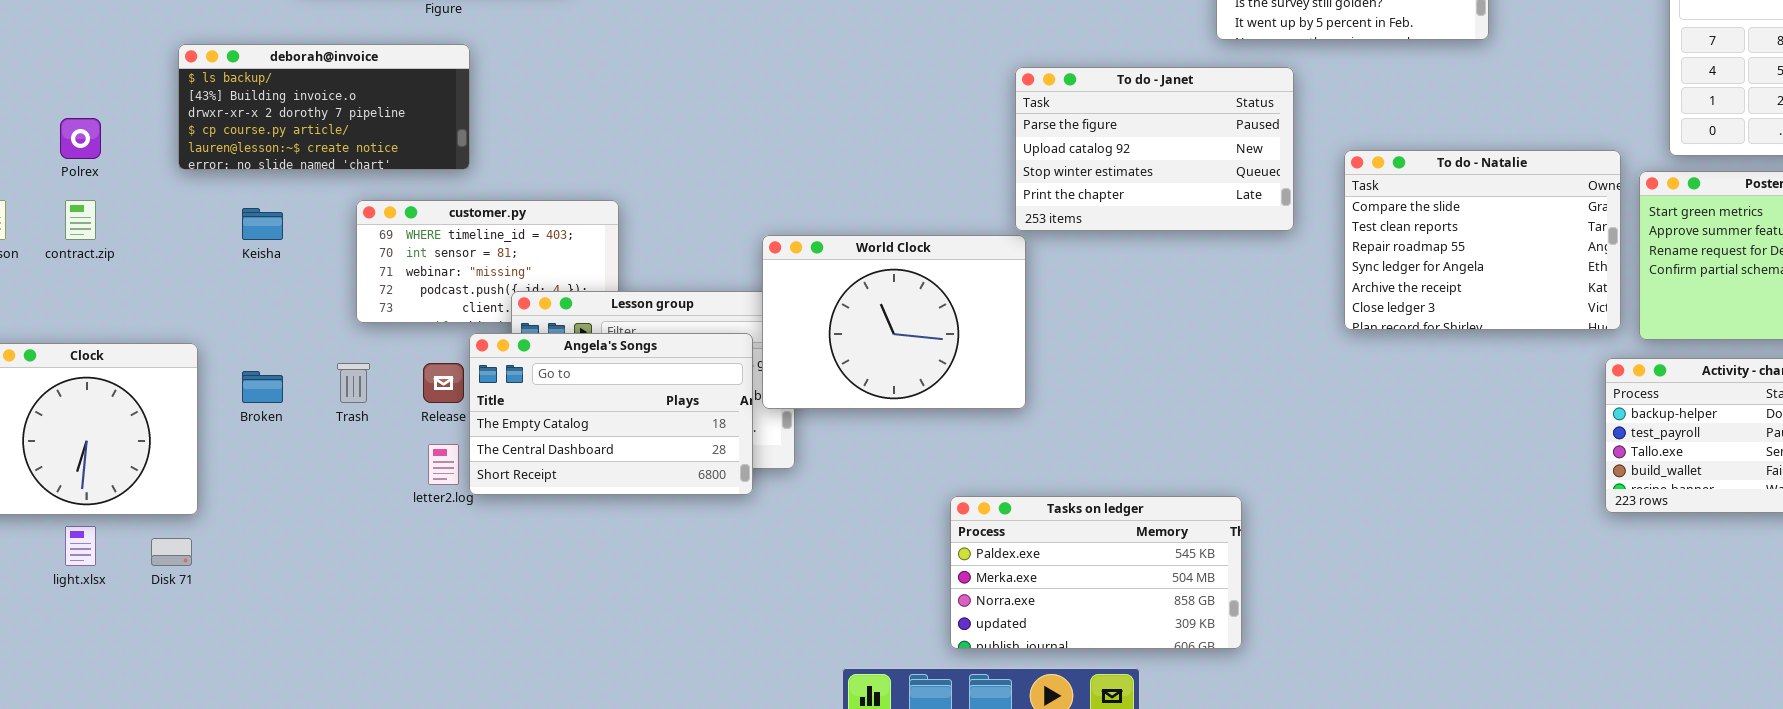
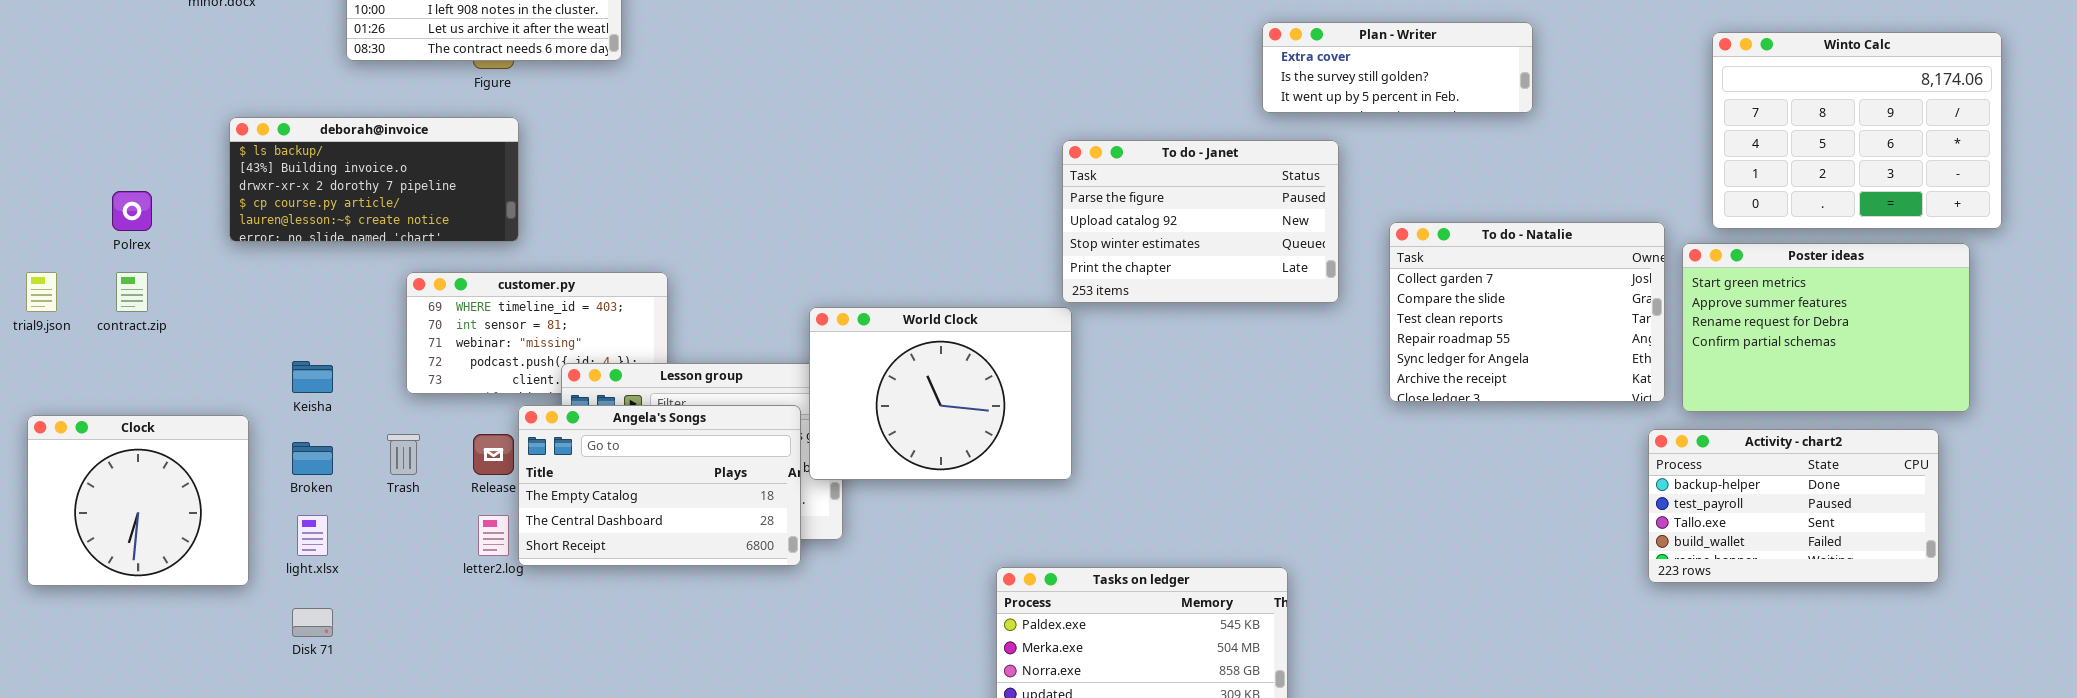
To do - Natalie: [1344,150,1621,330] -> [1389,222,1665,402], scrolled up 1 row
Keisha: [242,208,283,240] -> [292,361,333,393], moved
light.xlsx: [65,526,96,566] -> [297,515,328,556], moved
Disk 71: [151,538,192,566] -> [292,608,333,637], moved

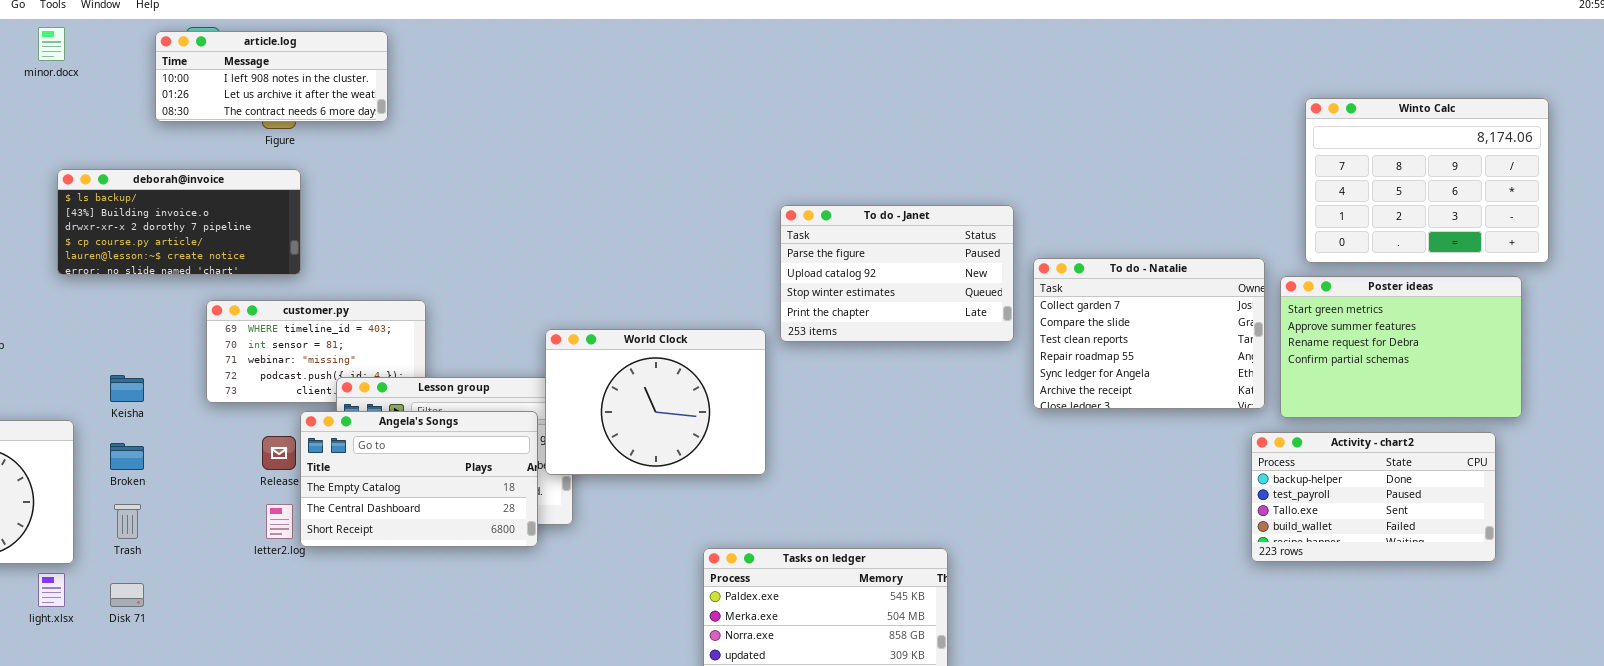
Plan - Writer: [1262,22,1533,113] -> none, closed
To do - Janet: [1062,140,1339,303] -> [780,205,1014,342], moved
Trash: [387,434,420,475] -> [114,504,141,539], moved
light.xlsx: [297,515,328,556] -> [38,573,65,607], moved

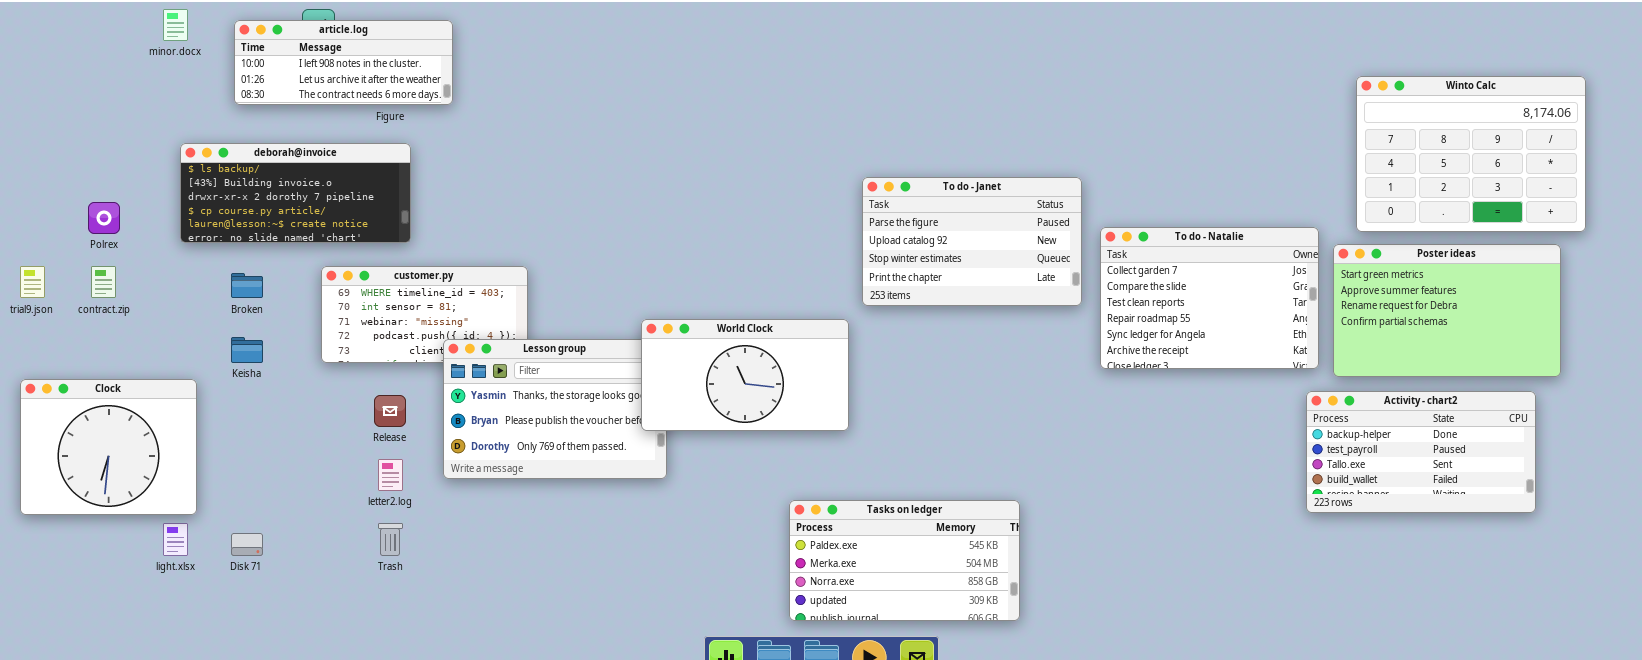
article.log: [155,31,388,122] -> [234,20,453,105], moved
World Clock: [545,329,766,475] -> [641,319,849,431], resized
Angela's Songs: [300,411,538,547] -> none, closed
Broken: [110,443,144,470] -> [231,273,263,298], moved
Trash: [114,504,141,539] -> [378,523,403,556], moved

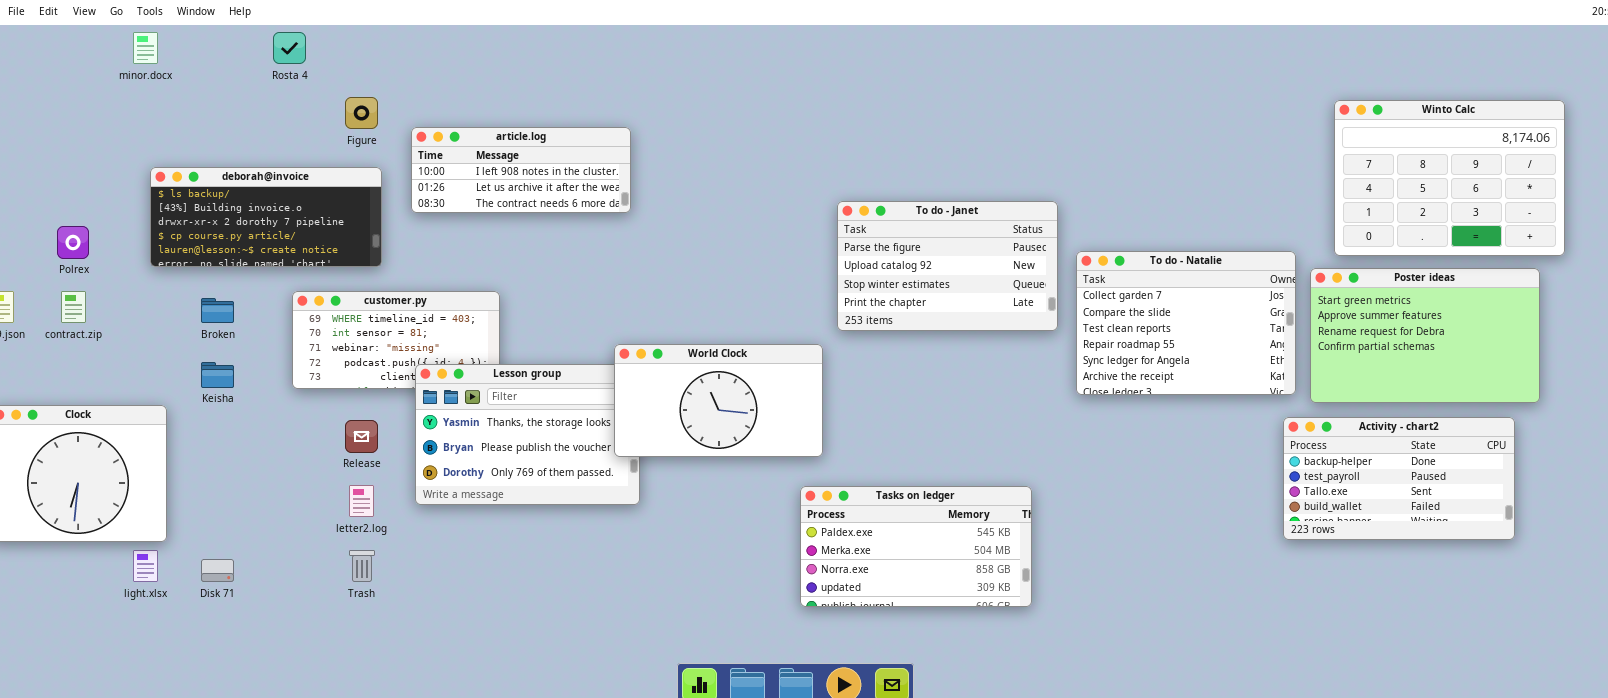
article.log: [234,20,453,105] -> [411,127,631,213], moved
Tasks on ledger: [789,500,1020,621] -> [800,486,1032,607], moved

